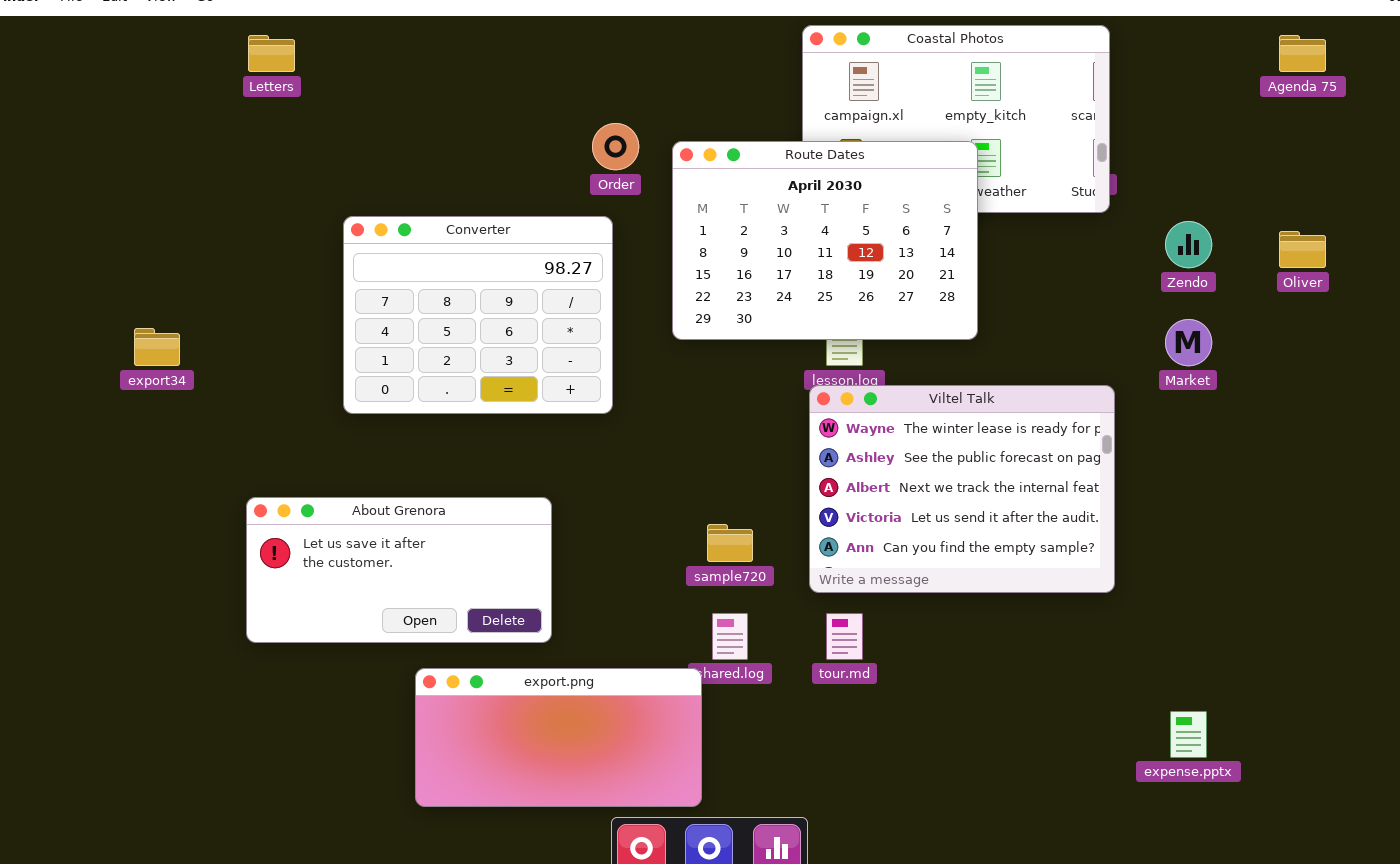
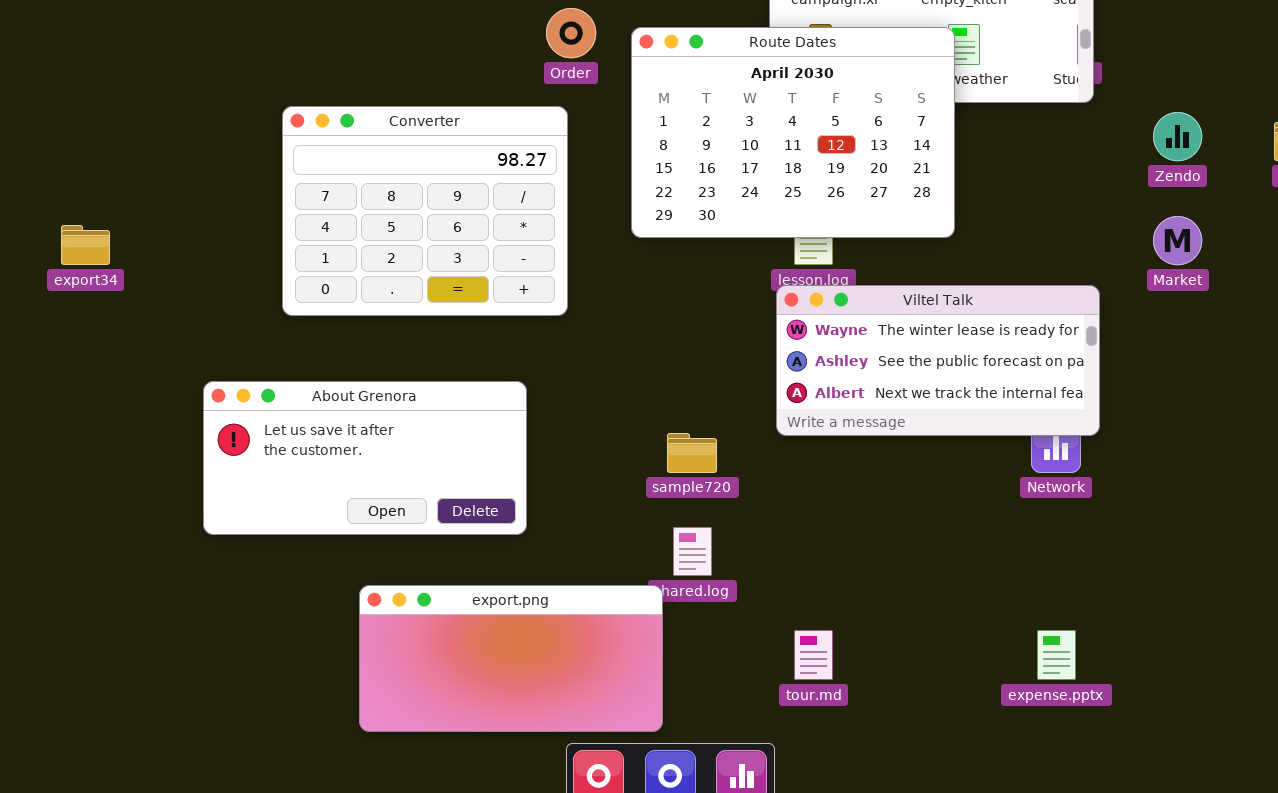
Viltel Talk: [809,385,1115,593] -> [776,285,1100,436], resized
About Grenora: [246,497,552,643] -> [203,381,527,535], moved
tour.md: [826,613,863,660] -> [794,630,833,680], moved
expense.pptx: [1170,711,1207,758] -> [1037,630,1076,680], moved

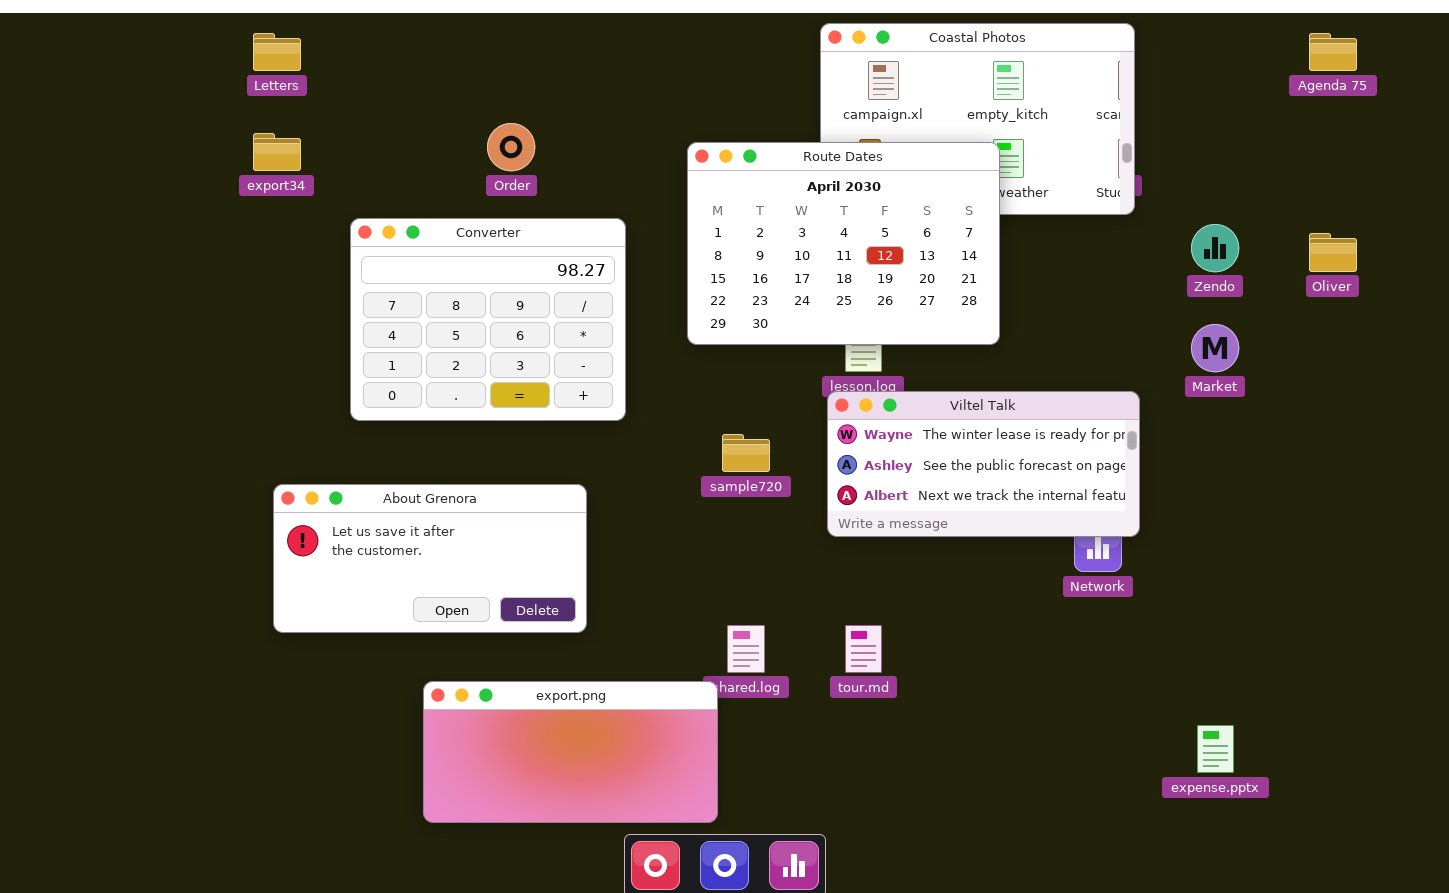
Order: [546,8,596,58] -> [487,123,535,171], moved
export34: [61,225,110,265] -> [253,133,301,171], moved
sample720: [667,433,717,473] -> [722,434,770,472], moved
tour.md: [794,630,833,680] -> [845,625,882,673], moved
expense.pptx: [1037,630,1076,680] -> [1197,725,1234,773], moved

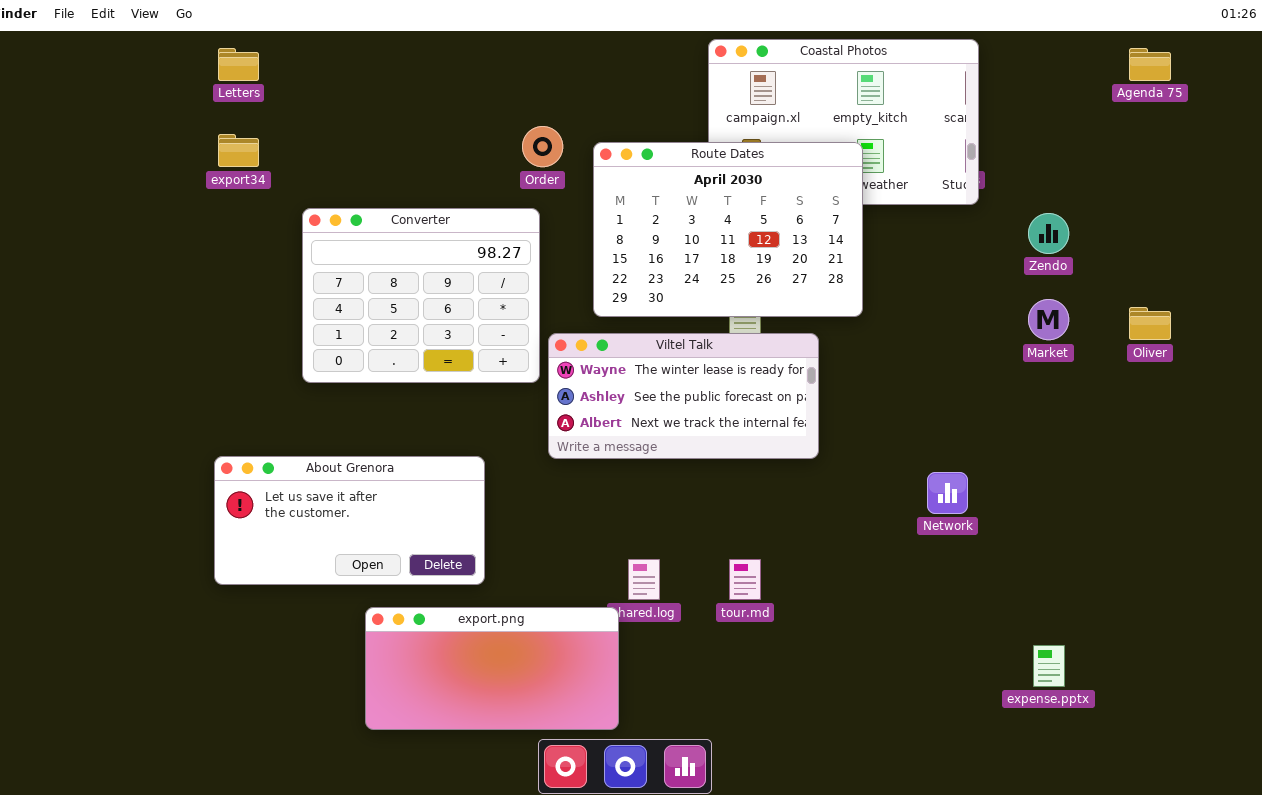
Order: [487,123,535,171] -> [522,126,563,167], moved
Oliver: [1309,233,1357,272] -> [1129,307,1171,340], moved
Viltel Talk: [827,391,1140,537] -> [548,333,819,459], moved
About Grenora: [273,484,587,633] -> [214,456,485,585], moved

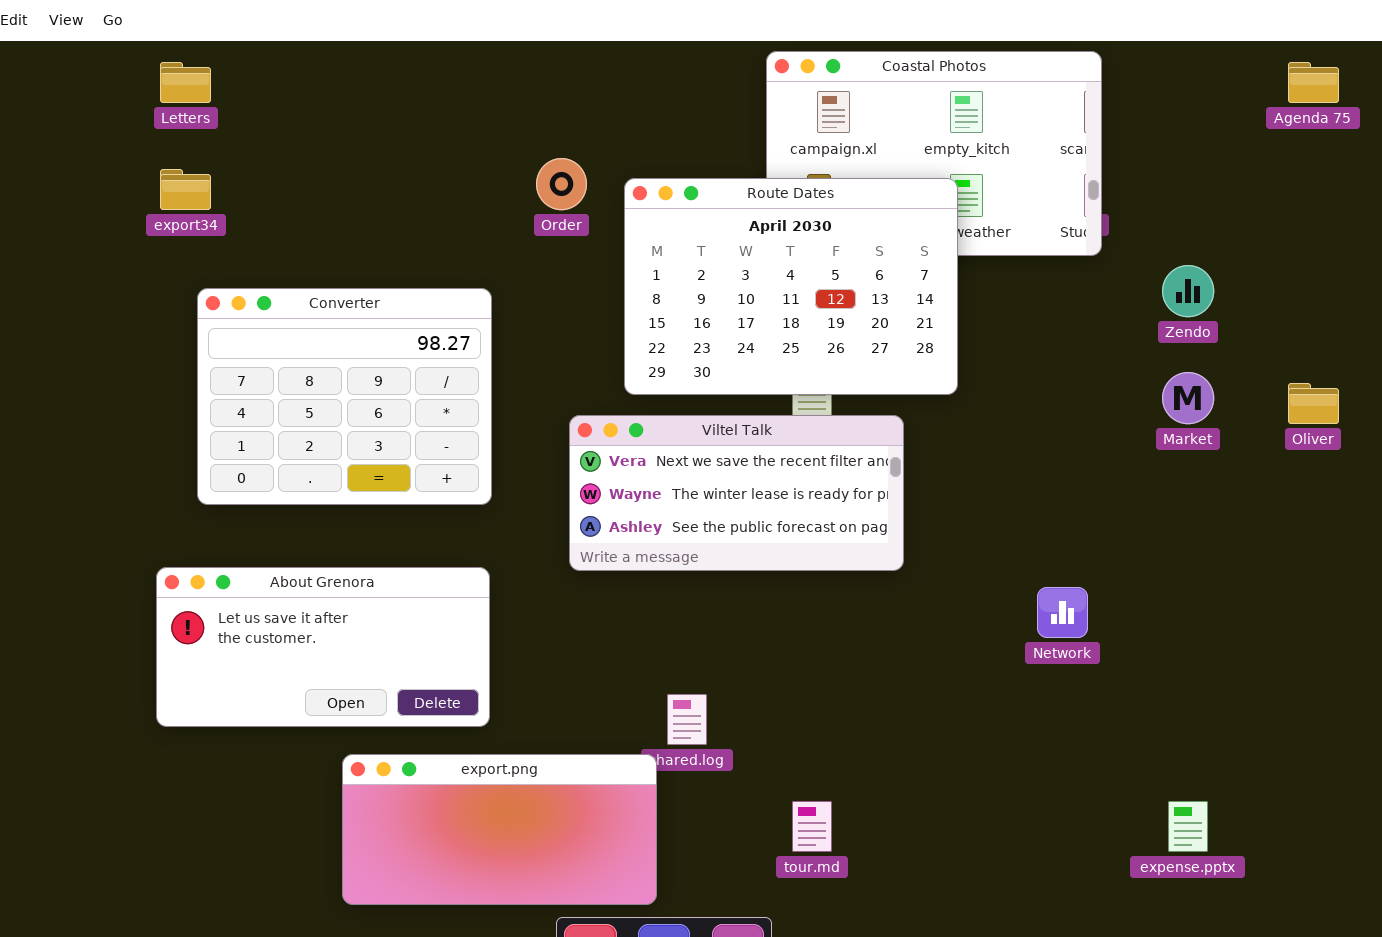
Converter: [302,208,540,383] -> [197,288,492,505], moved
Viltel Talk: [548,333,819,459] -> [569,415,904,571], scrolled up 1 row
tour.md: [729,559,761,600] -> [792,801,832,852], moved

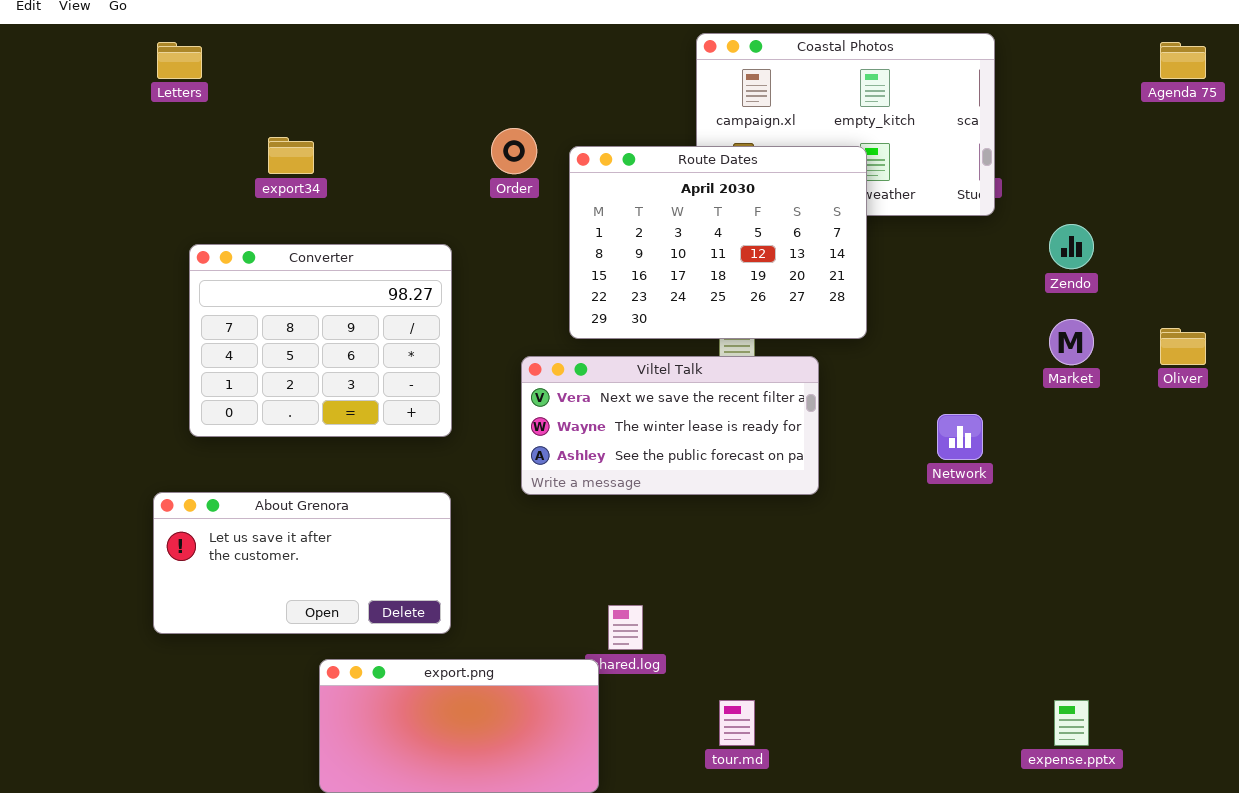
export34: [160,169,211,210] -> [268,137,314,174], moved
Network: [1037,587,1088,638] -> [937,414,983,460], moved

